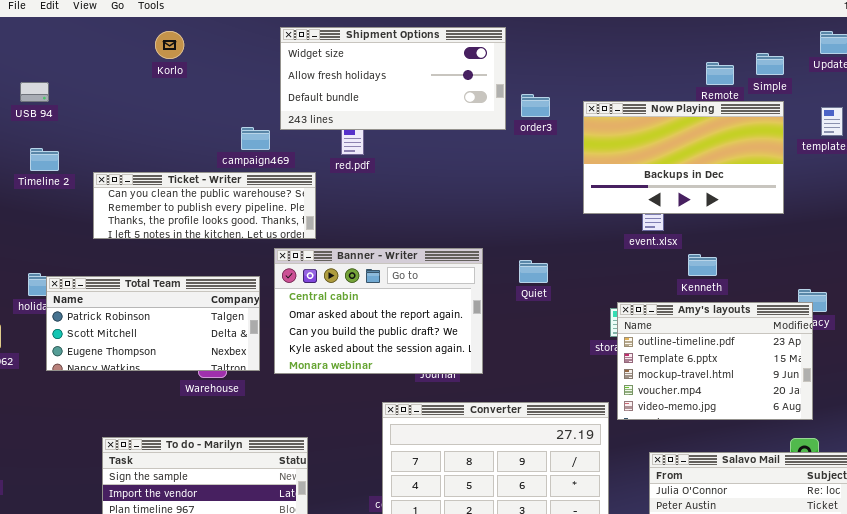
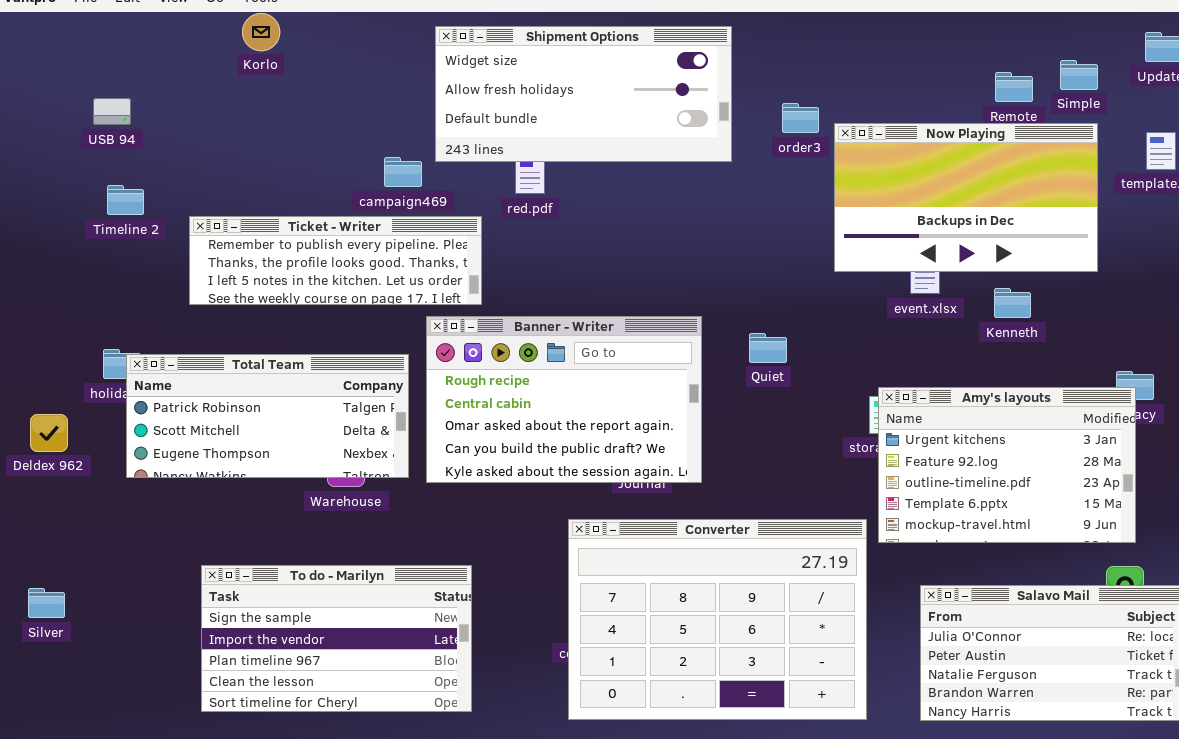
Korlo: [155,31,184,59] -> [242,13,280,51], moved
order3: [521,94,550,117] -> [782,103,819,133], moved
Ticket - Writer: [93,172,316,239] -> [189,216,482,305], scrolled down 1 row
Banner - Writer: [274,248,483,374] -> [426,316,702,483], scrolled up 1 row
Kenneth: [688,254,717,276] -> [994,288,1031,318], moved
Amy's layouts: [617,302,813,420] -> [878,387,1136,543], scrolled up 2 rows

